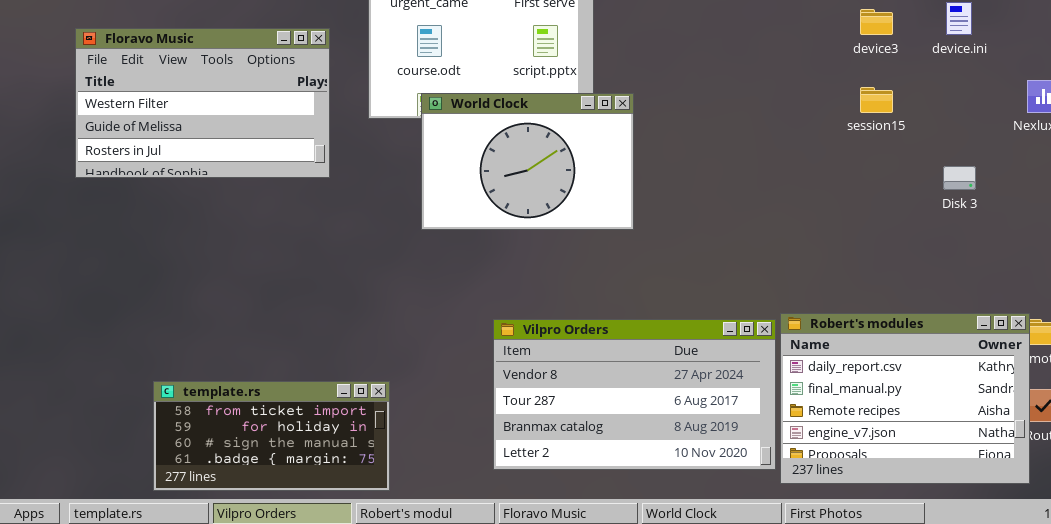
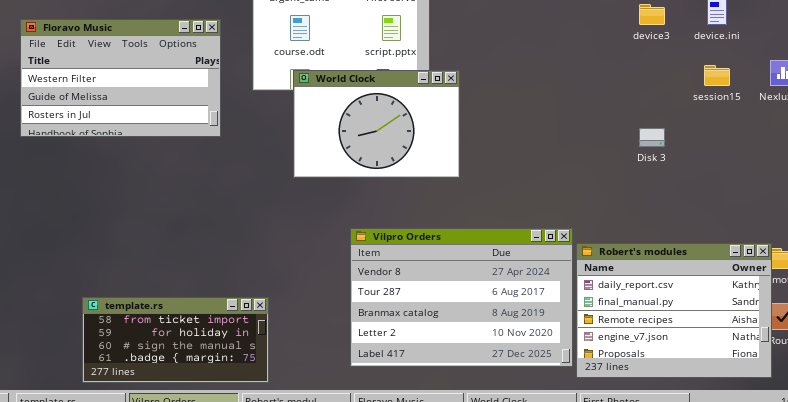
session15: [860,87,893,113] -> [704,65,730,86], moved
Disk 3: [943,166,976,190] -> [639,128,665,147], moved
Vilpro Orders: [493,319,776,470] -> [350,228,573,367], resized

